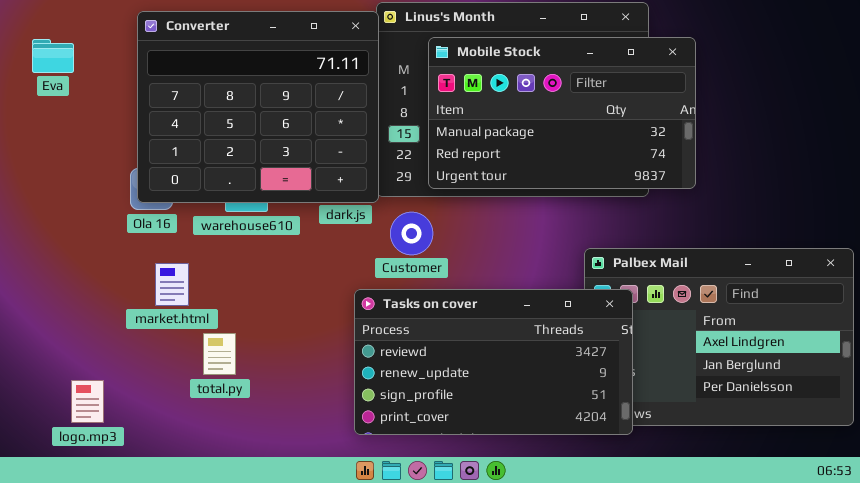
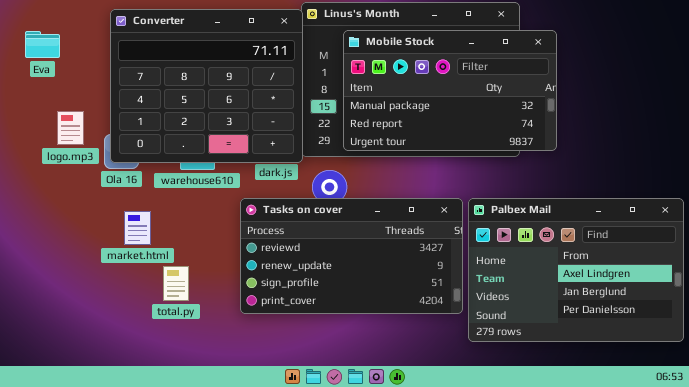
Tasks on cover: [354,289,633,435] -> [240,198,463,314], moved
logo.mp3: [71,380,104,423] -> [57,111,84,145], moved

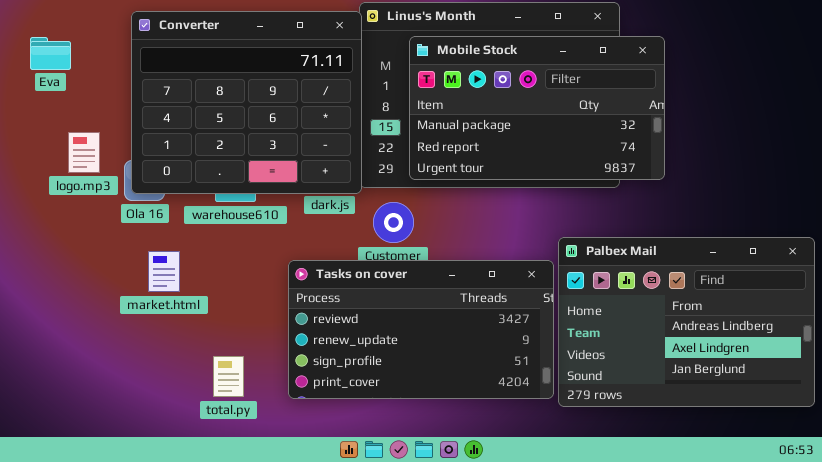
Tasks on cover: [240,198,463,314] -> [288,260,554,399], moved
Palbex Mail: [468,198,684,342] -> [558,237,815,407], scrolled up 1 row
total.py: [163,266,189,301] -> [213,356,244,397], moved

